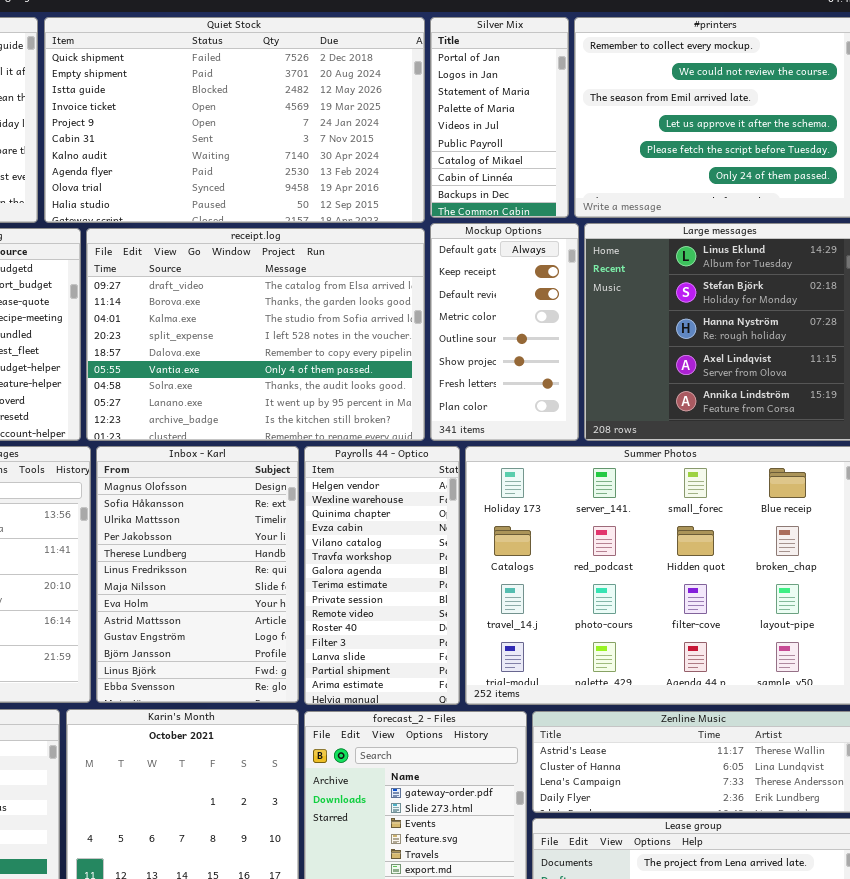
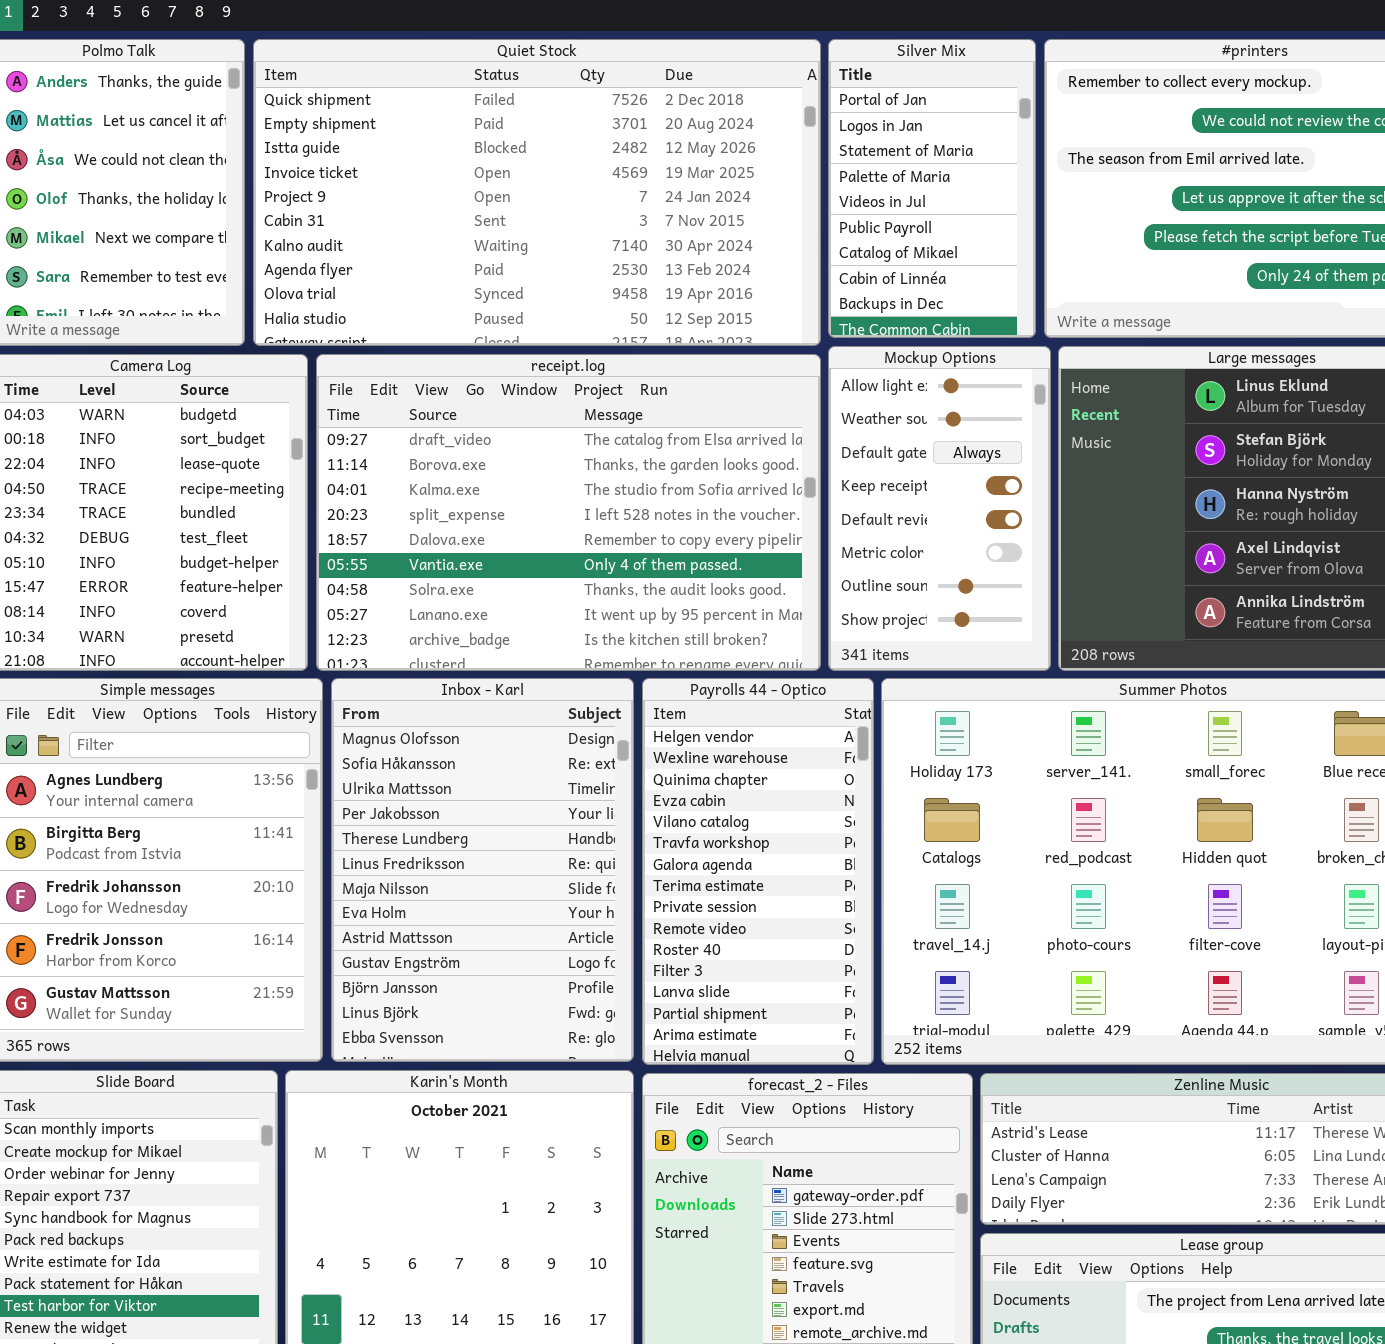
Mockup Options: [430,223,579,441] -> [828,346,1051,671], scrolled up 2 rows

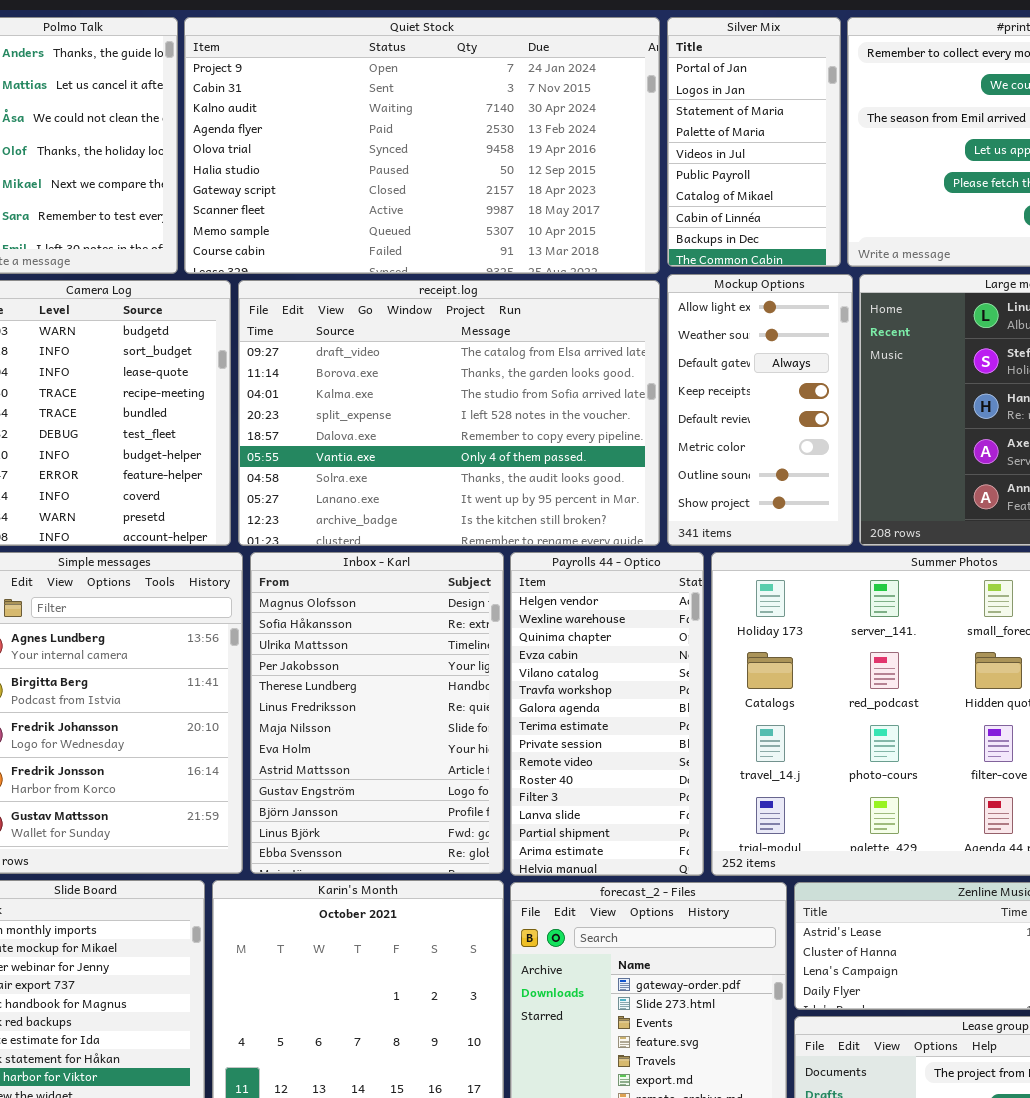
Quiet Stock: [253,39,821,346] -> [184,17,660,274], scrolled down 4 rows

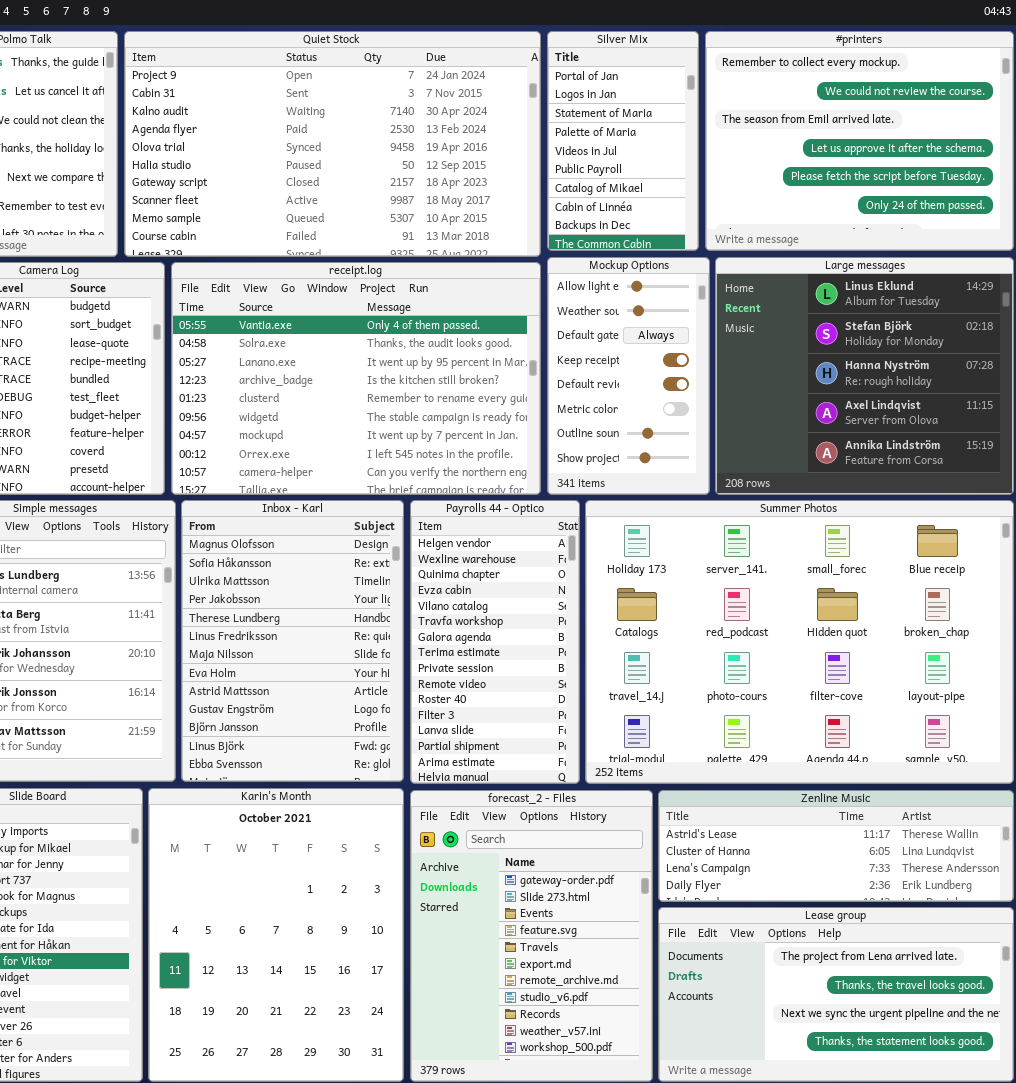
receipt.log: [238,280,660,546] -> [171,262,541,495], scrolled down 5 rows

